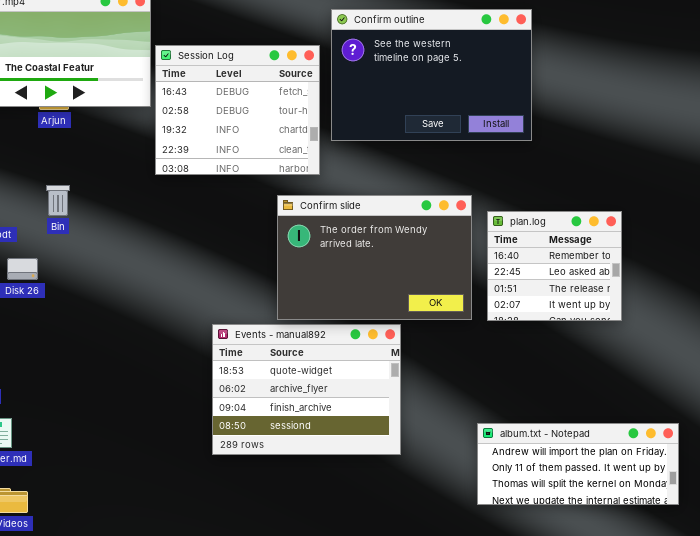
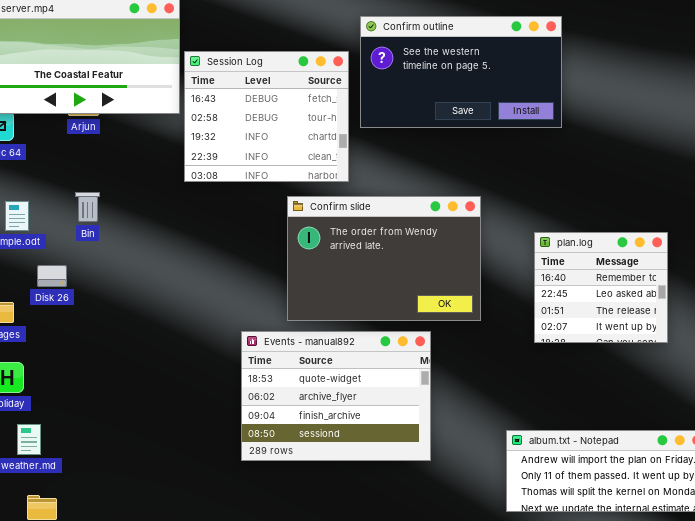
Confirm outline: [331,9,532,141] -> [360,16,562,128], resized
Confirm slide: [277,195,472,320] -> [287,196,481,321], moved
plan.log: [487,211,622,321] -> [534,232,668,343], moved

